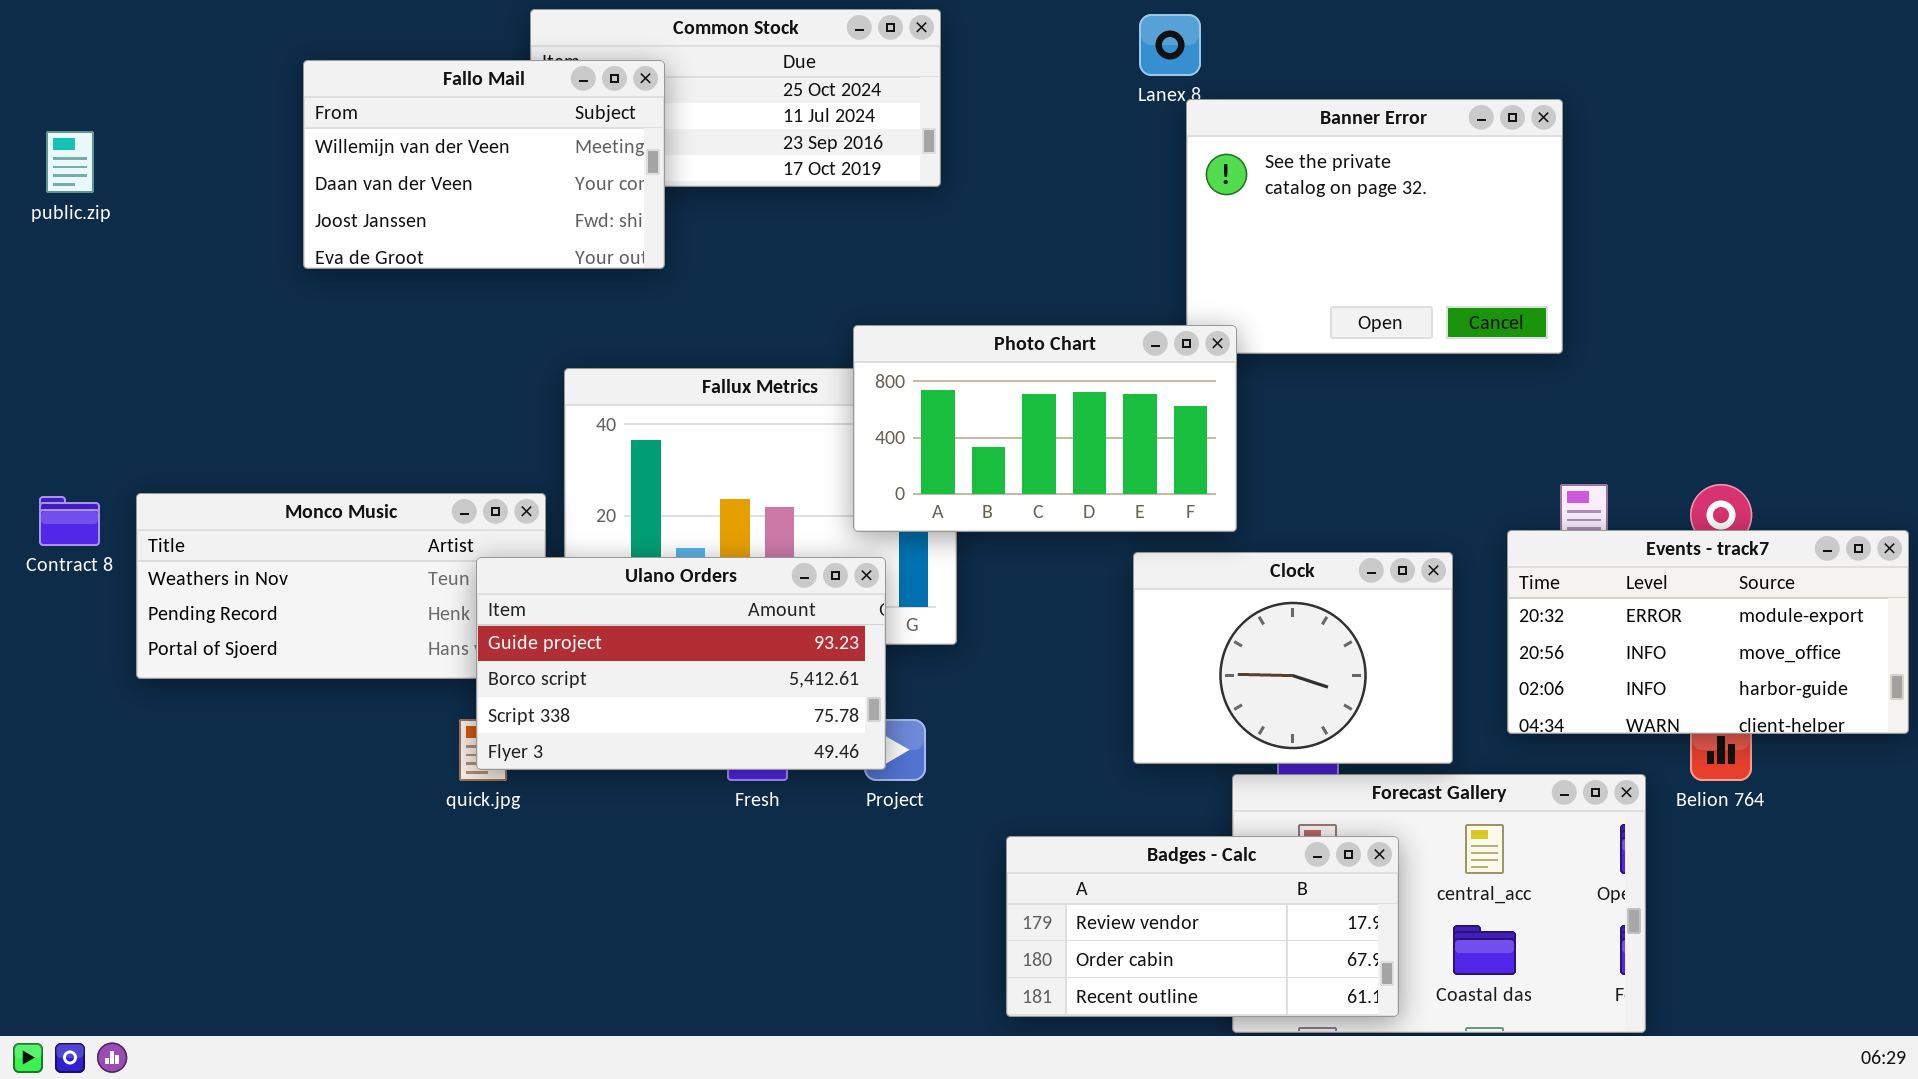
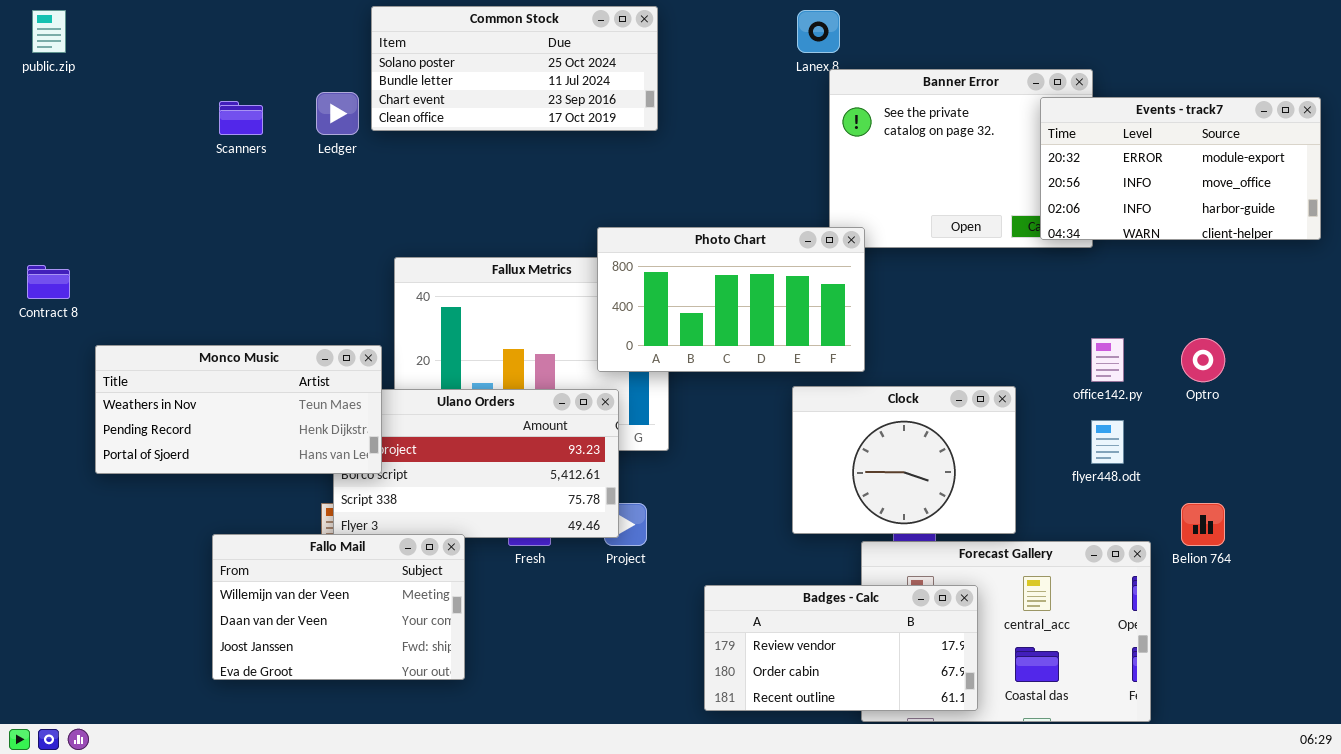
Fallo Mail: [303,60,665,269] -> [212,534,465,680], moved
public.zip: [46,131,94,193] -> [32,10,66,53], moved
Monco Music: [136,493,546,679] -> [95,345,382,474], raised
Contract 8: [39,496,100,546] -> [27,265,70,299], moved
Events - track7: [1507,530,1909,734] -> [1040,97,1321,240], moved

